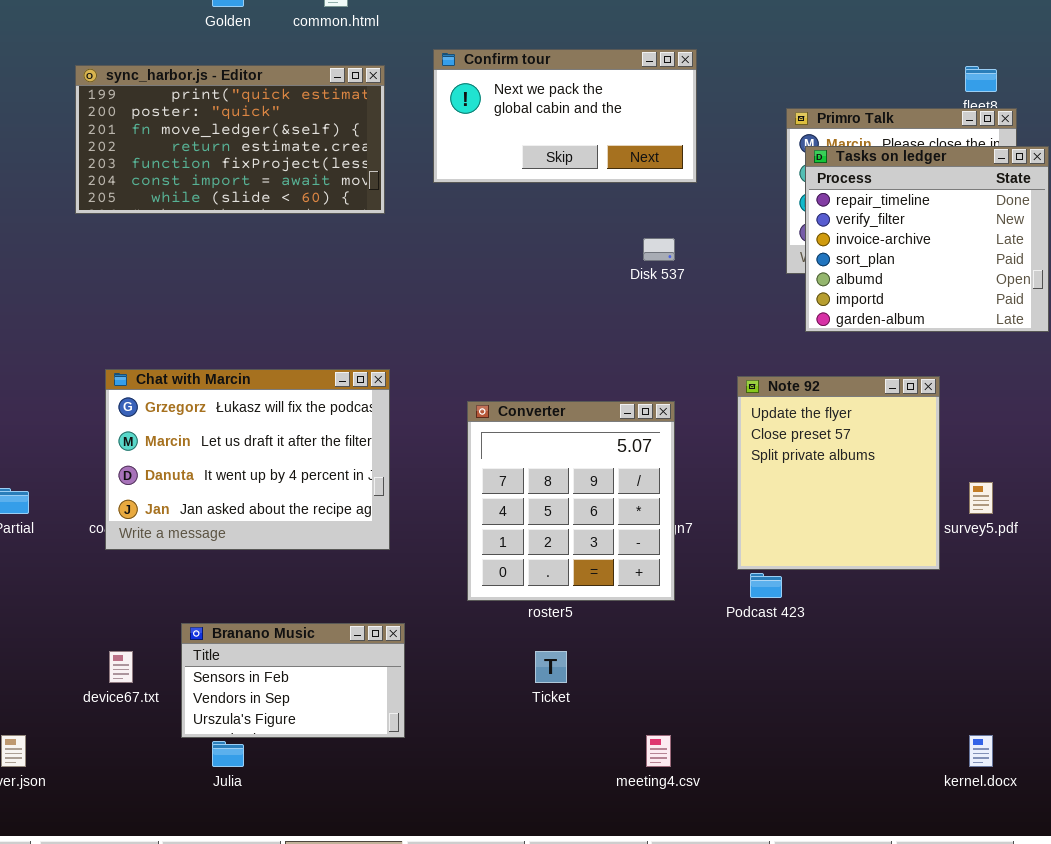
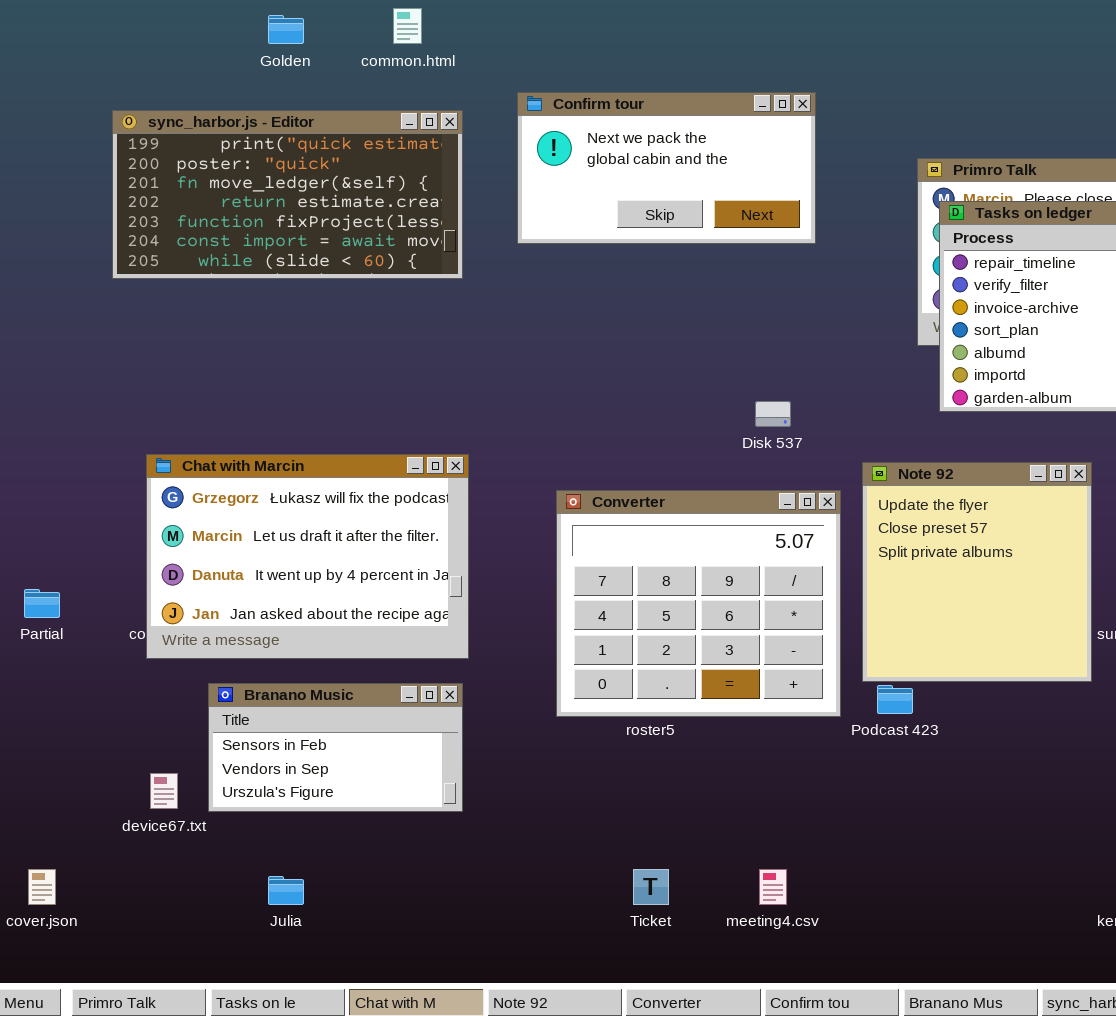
Disk 537: [643,238,675,261] -> [755,401,791,427], moved
Converter: [467,401,675,601] -> [556,490,841,717], resized
Branano Music: [181,623,405,738] -> [208,683,463,812], moved
Ticket: [535,651,567,683] -> [633,869,669,905], moved

